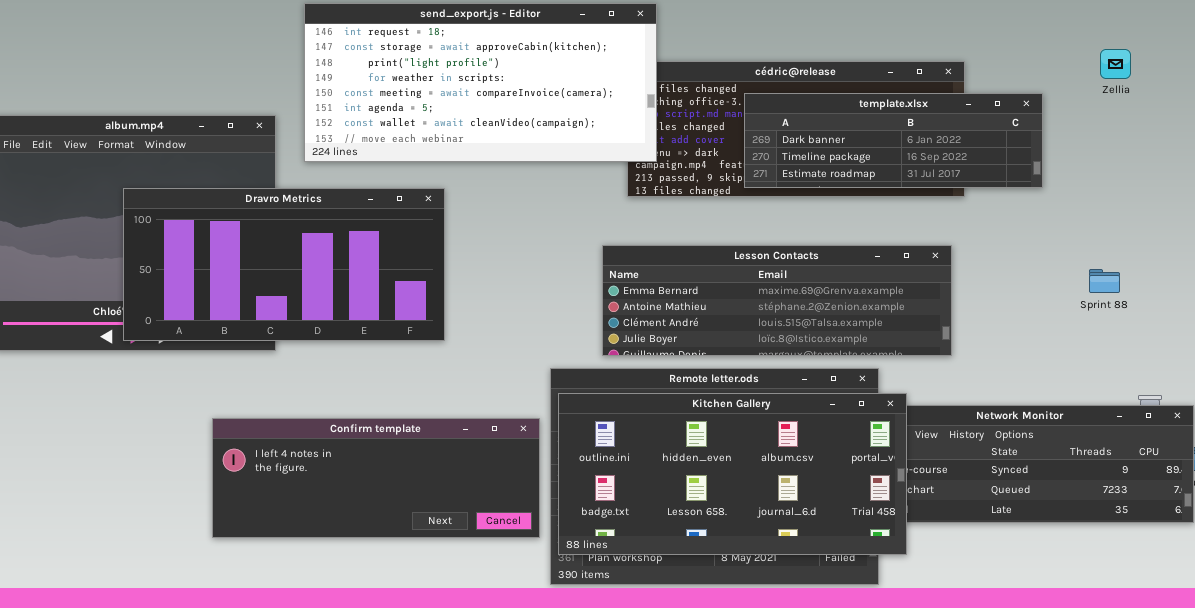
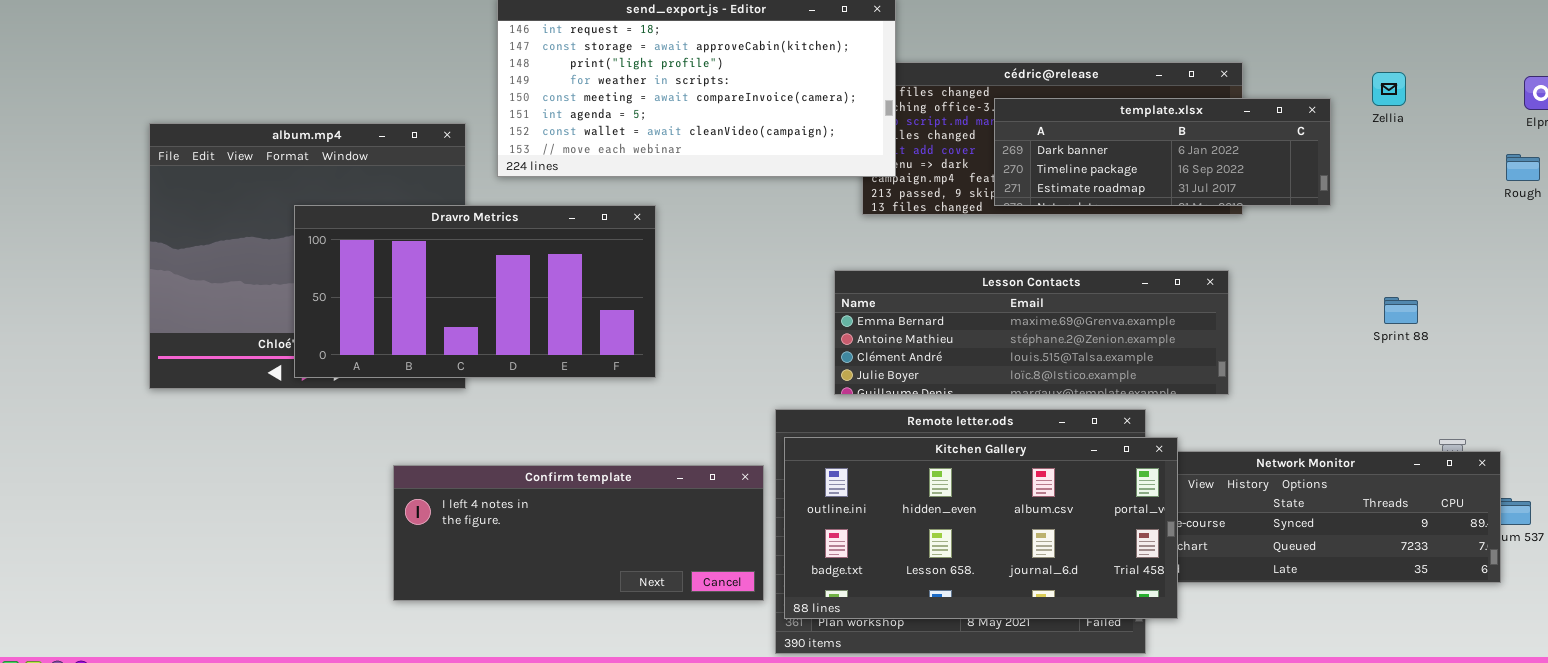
Zellia: [1100,49,1131,79] -> [1372,72,1406,106], moved

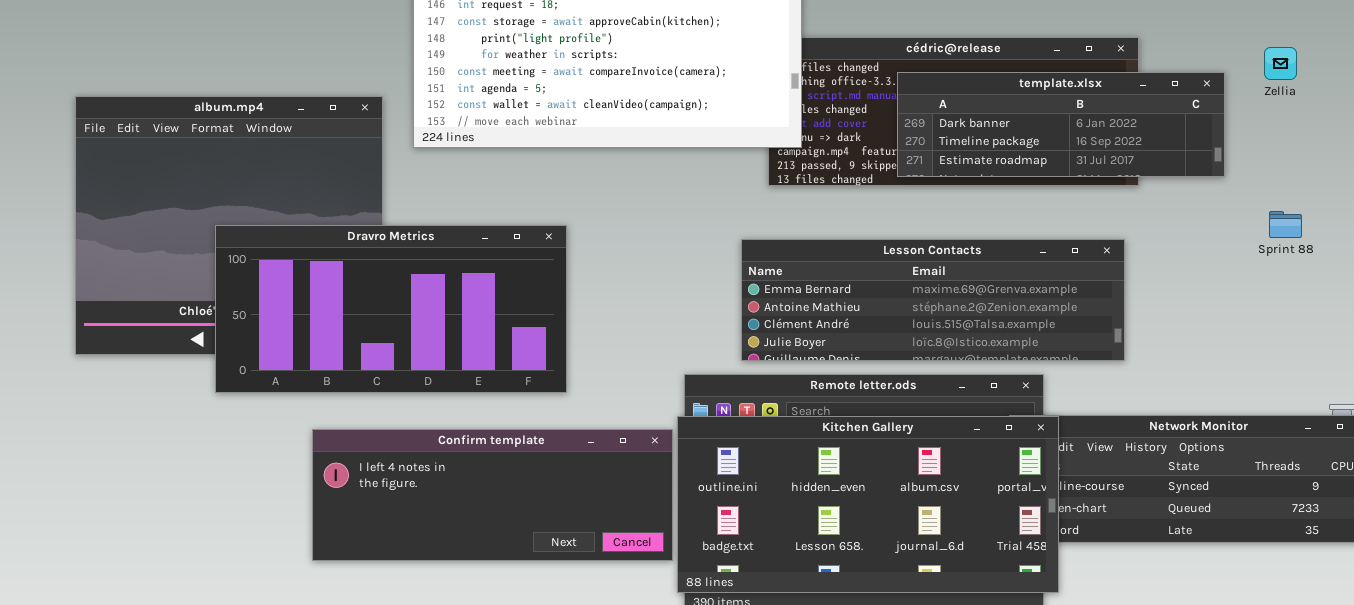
Dravro Metrics: [294,205,656,378] -> [215,225,567,393], moved
Sprint 88: [1384,297,1418,324] -> [1269,211,1302,238], moved
Kitchen Gallery: [784,437,1178,619] -> [677,416,1059,593], moved

